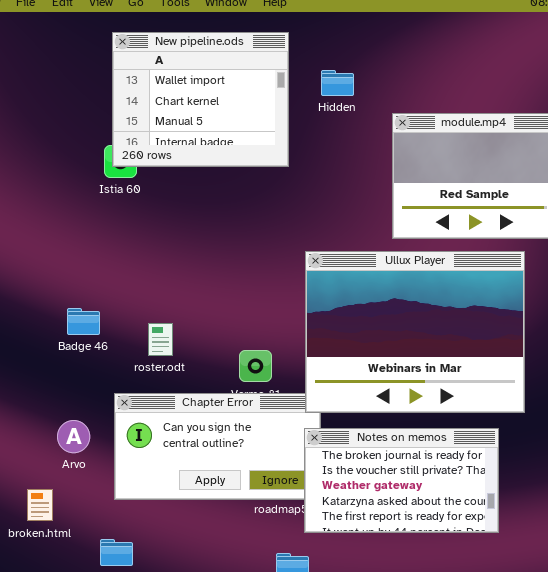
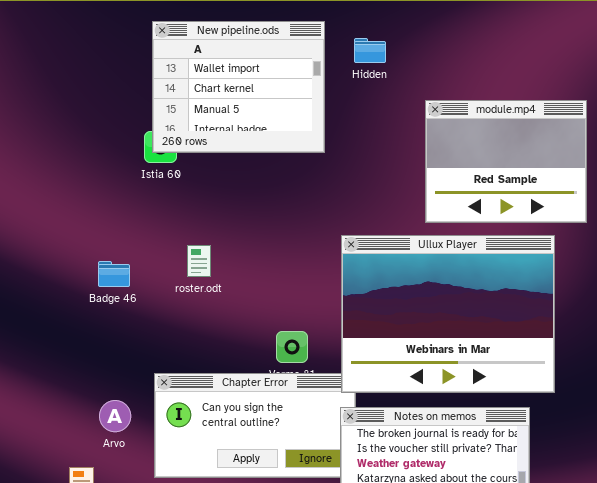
Hidden: [321,70,354,96] -> [354,38,386,63], moved
Badge 46: [67,308,100,335] -> [98,261,130,287], moved
roster.odt: [148,323,173,356] -> [187,245,211,277], moved

